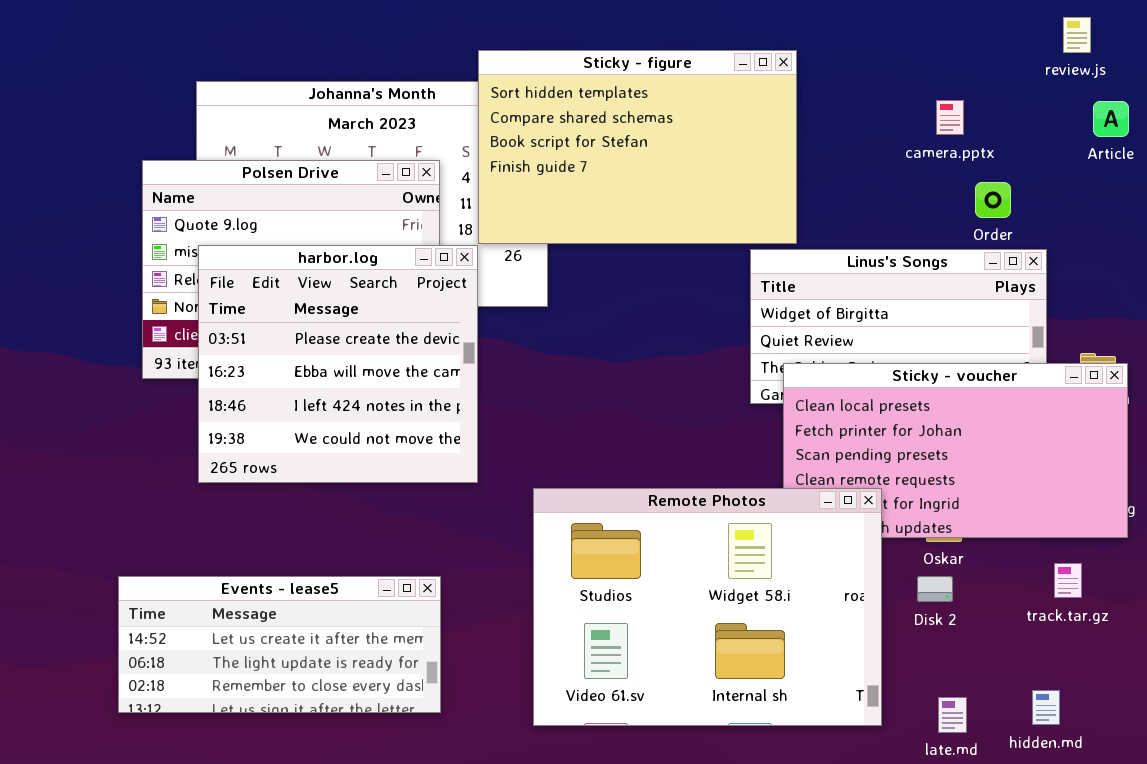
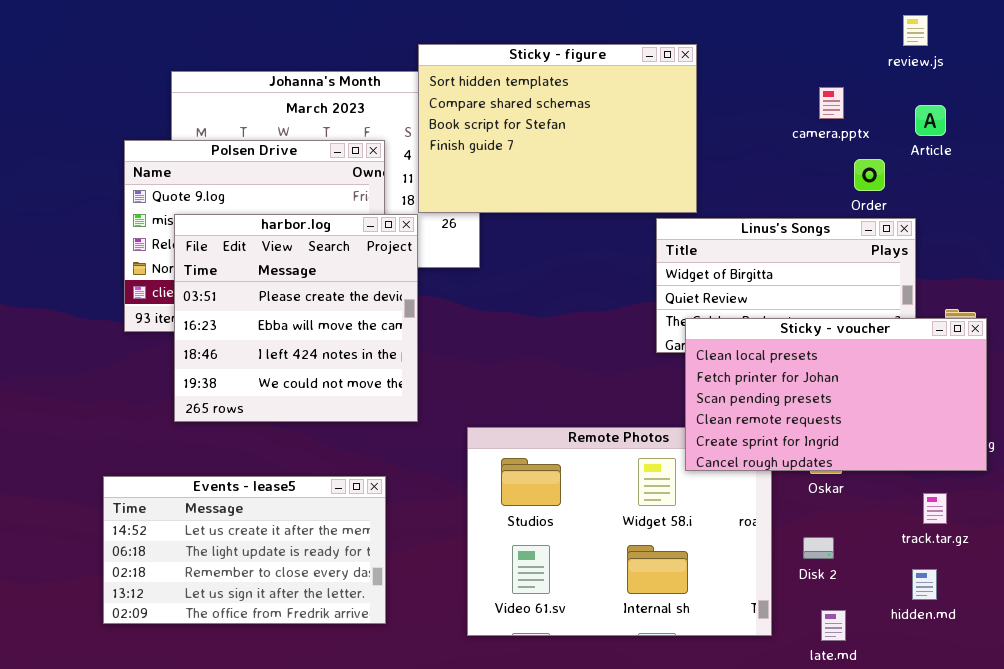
review.js: [1063,17,1091,53] -> [903,15,928,46], moved
Article: [1093,101,1129,137] -> [915,105,946,136], moved
Sticky - voucher: [783,363,1128,538] -> [685,318,987,471], raised
Events - lease5: [118,576,441,713] -> [103,476,386,624], resized
Disk 2: [917,576,953,602] -> [803,537,834,559], moved
hidden.md: [1032,690,1060,725] -> [912,569,937,600], moved

